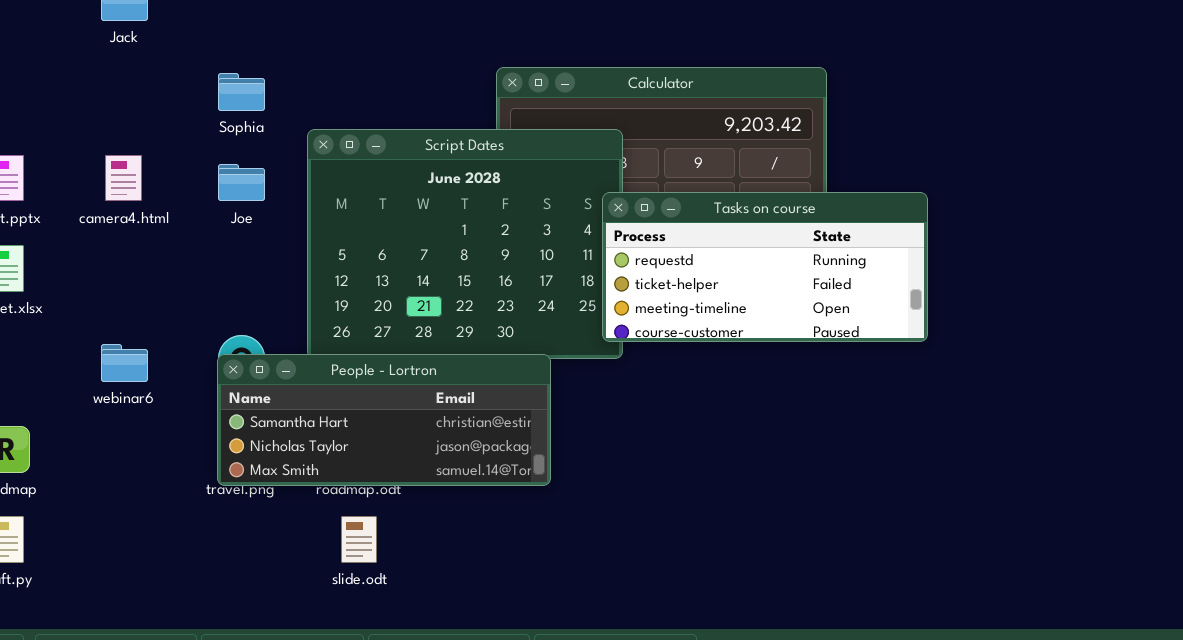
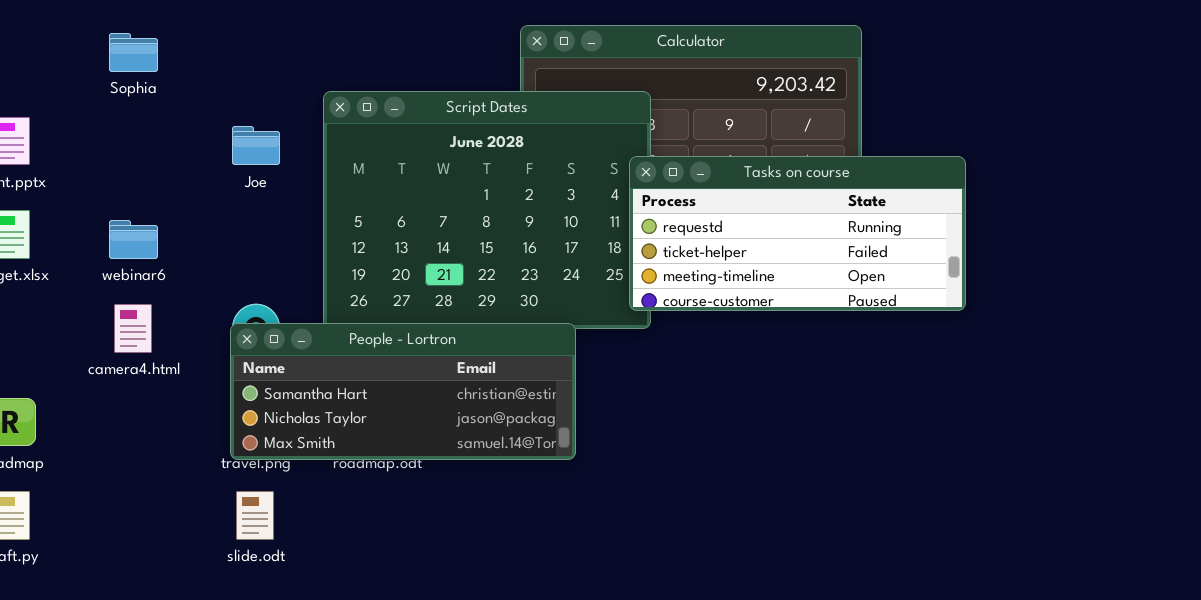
Sophia: [218,73,265,111] -> [109,33,158,72], moved
camera4.html: [105,155,142,201] -> [114,304,152,353], moved
webinar6: [101,344,148,382] -> [109,220,158,259], moved
slide.odt: [341,516,377,563] -> [236,491,274,540], moved

